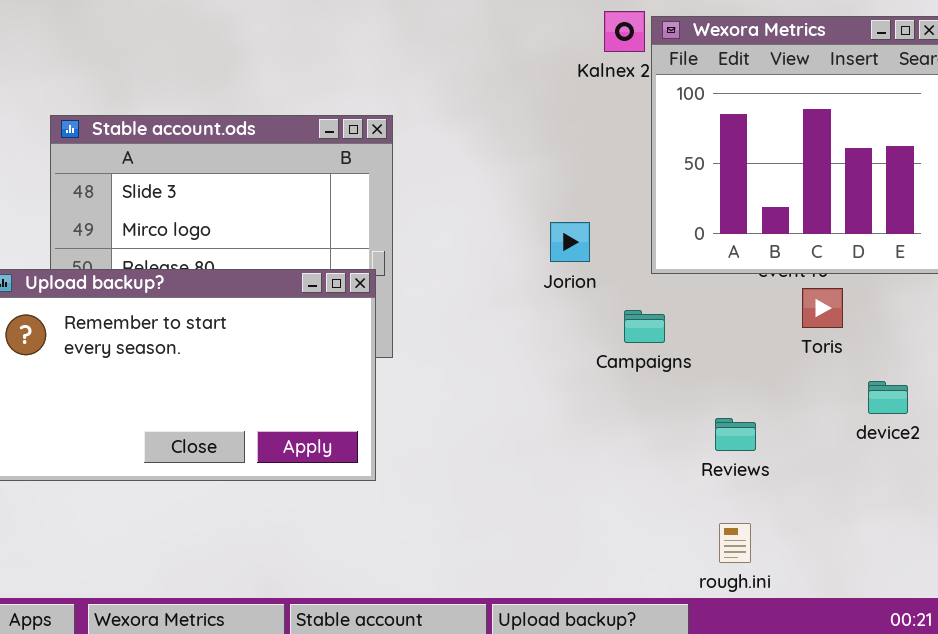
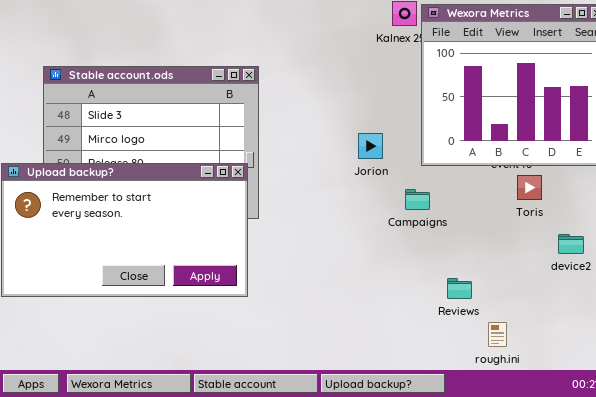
Reviews: [715,418,756,451] -> [447,278,472,299], moved
rough.ini: [719,523,751,563] -> [488,322,507,347], moved

